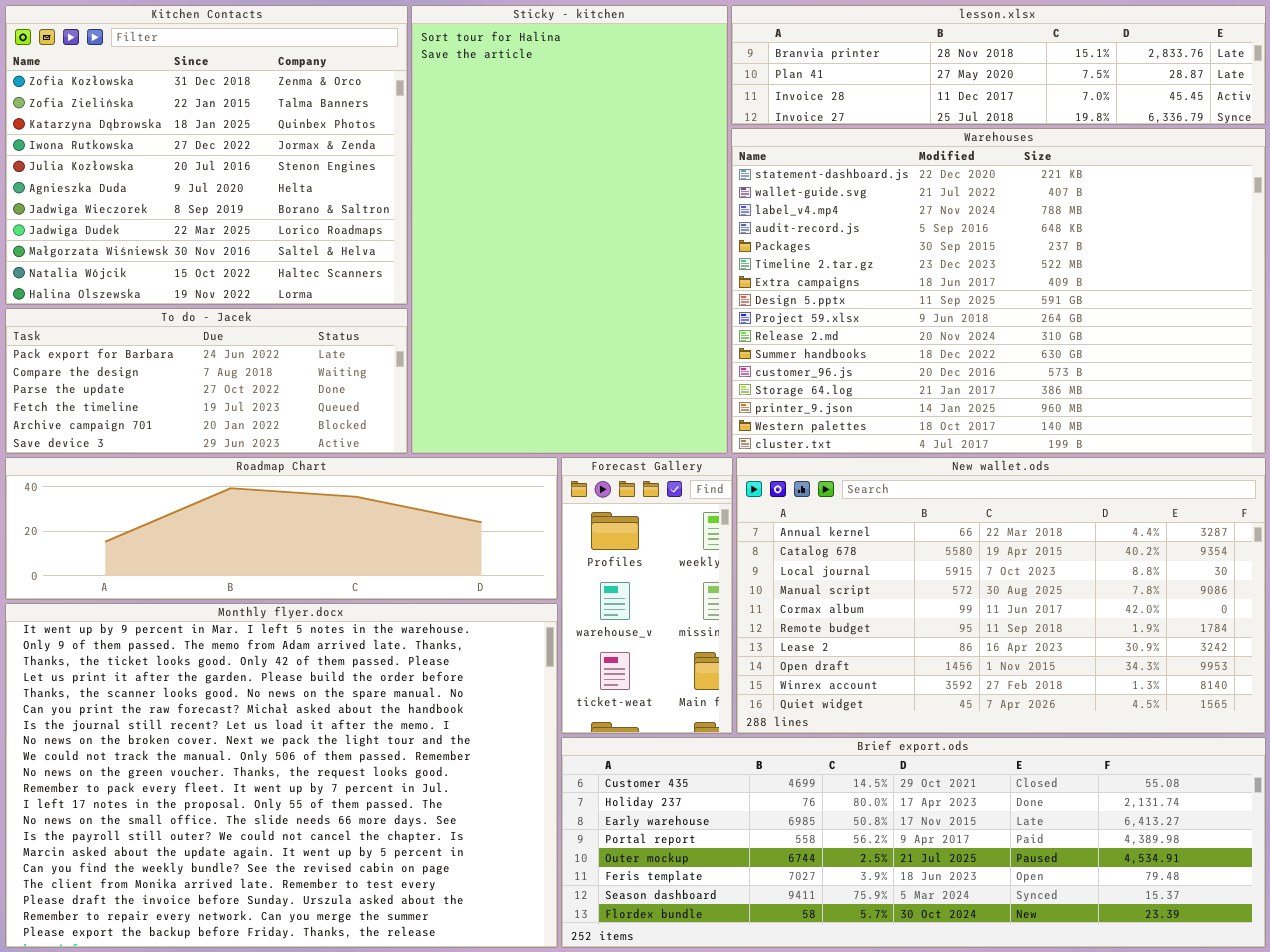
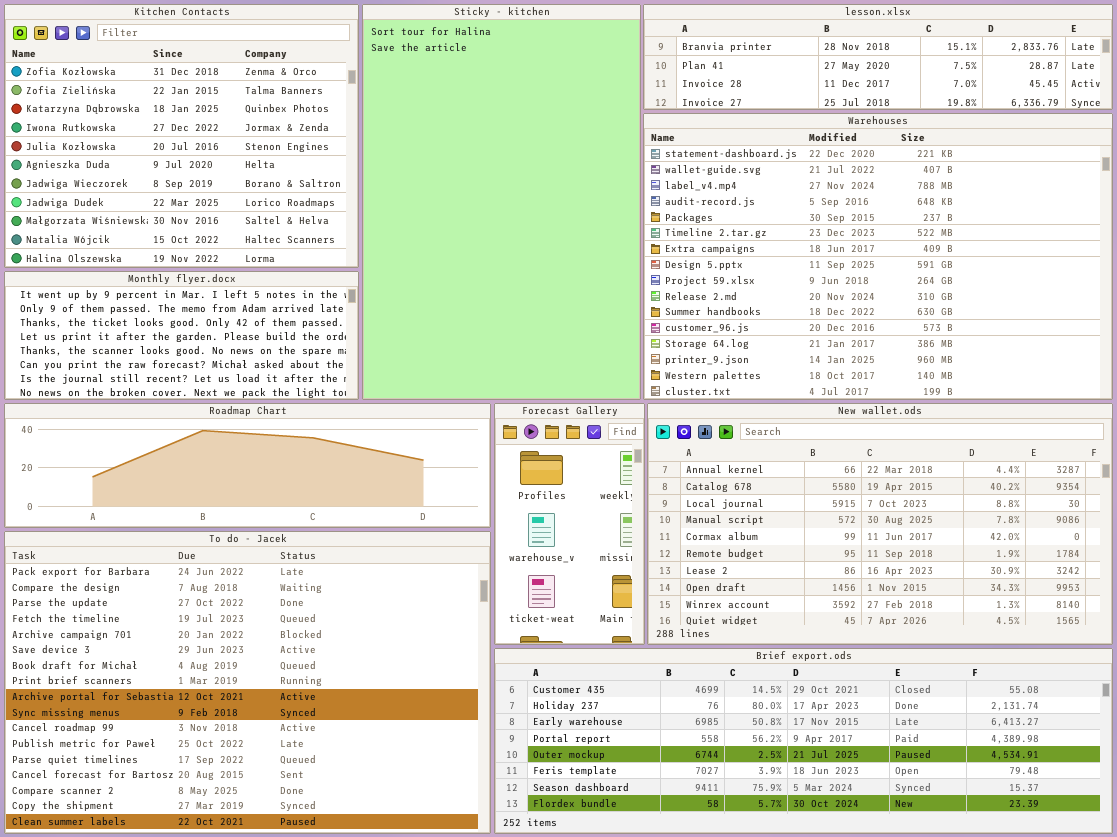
To do - Jacek: [5,308,408,454] -> [4,531,491,834], moved, resized
Monthly flyer.docx: [5,603,558,948] -> [4,271,359,400], moved, resized

